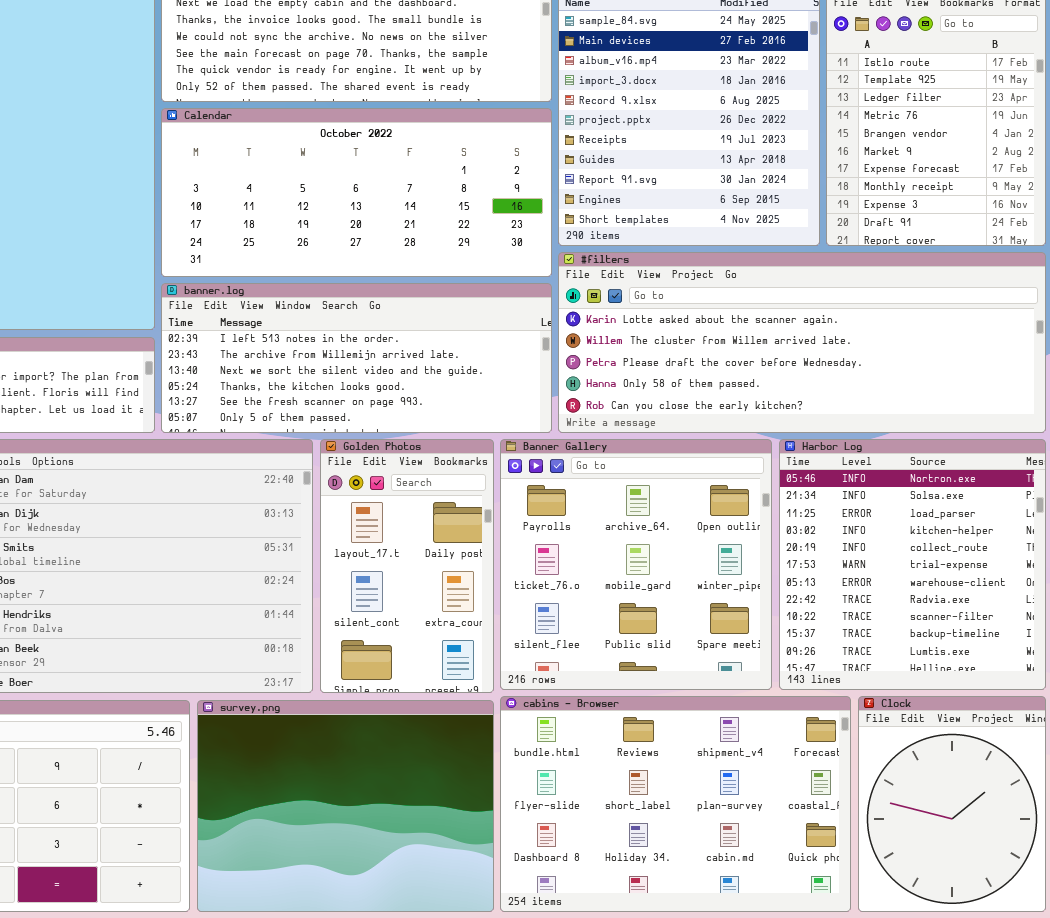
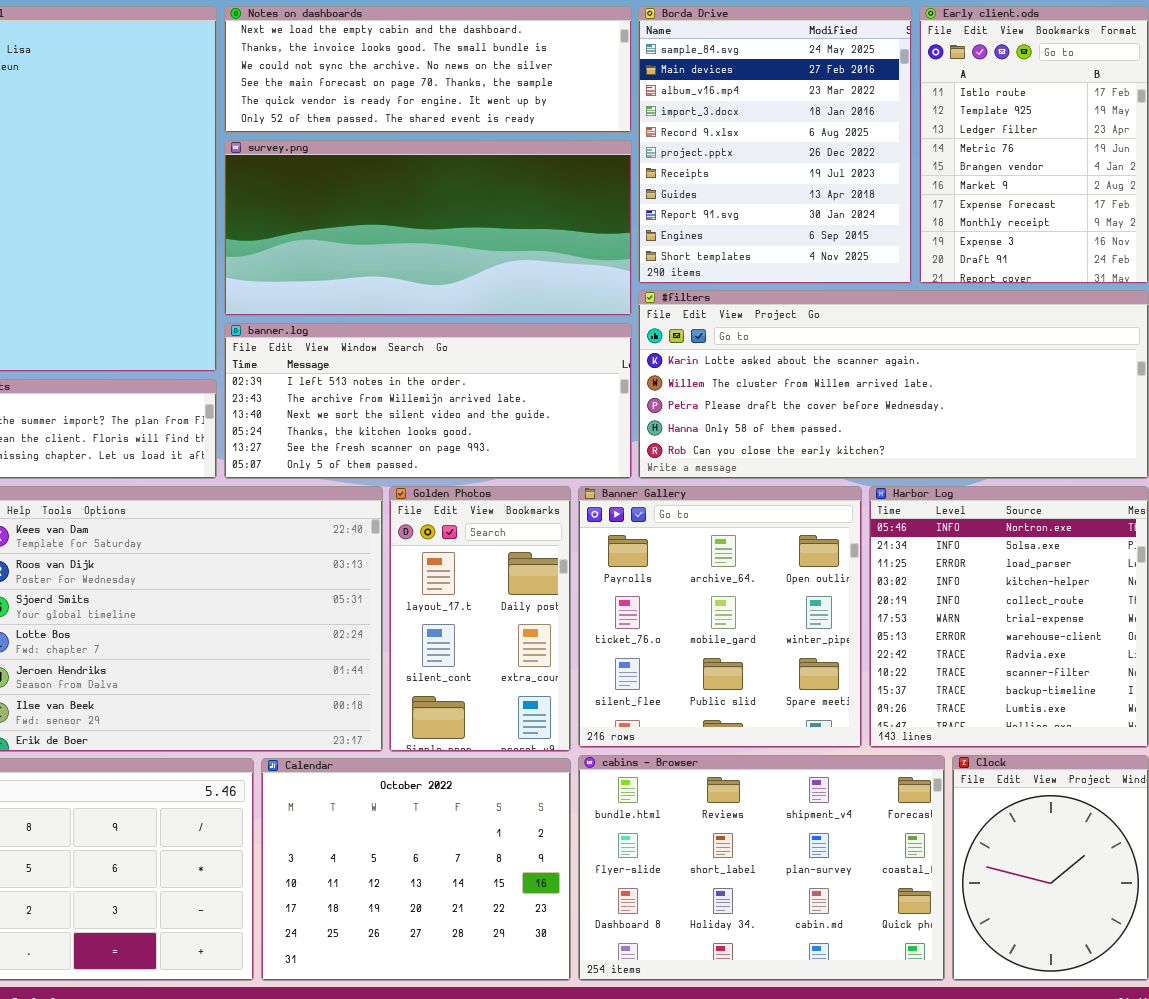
Calendar: [161,108,552,277] -> [261,758,571,981], moved, resized
survey.png: [197,700,494,912] -> [224,140,632,316], moved, resized

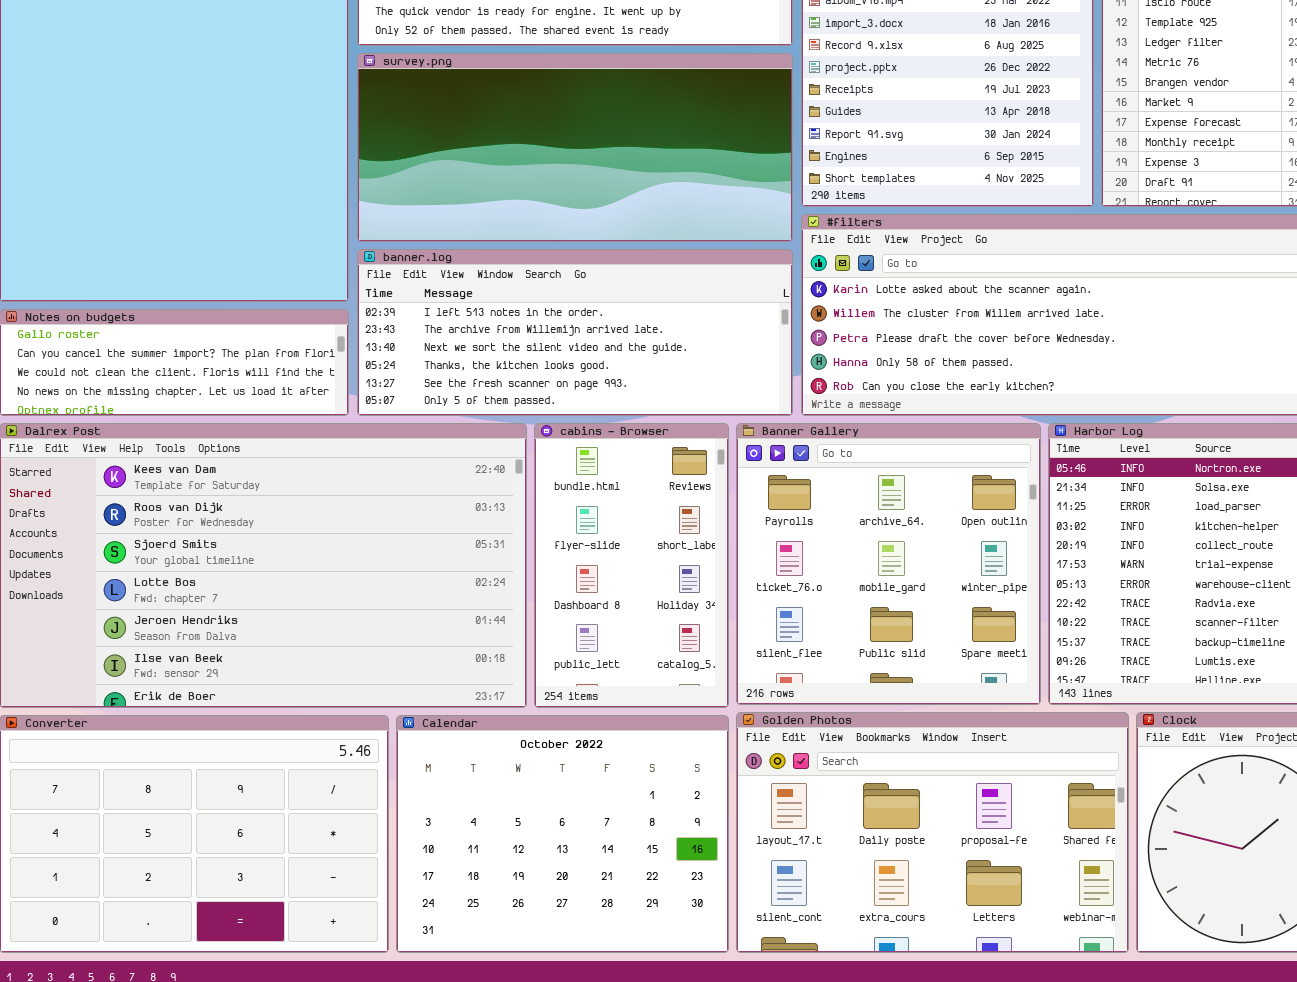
Golden Photos: [389,486,571,752] -> [736,712,1129,953], moved, resized
cabins - Browser: [578,755,945,981] -> [534,423,729,708], moved, resized

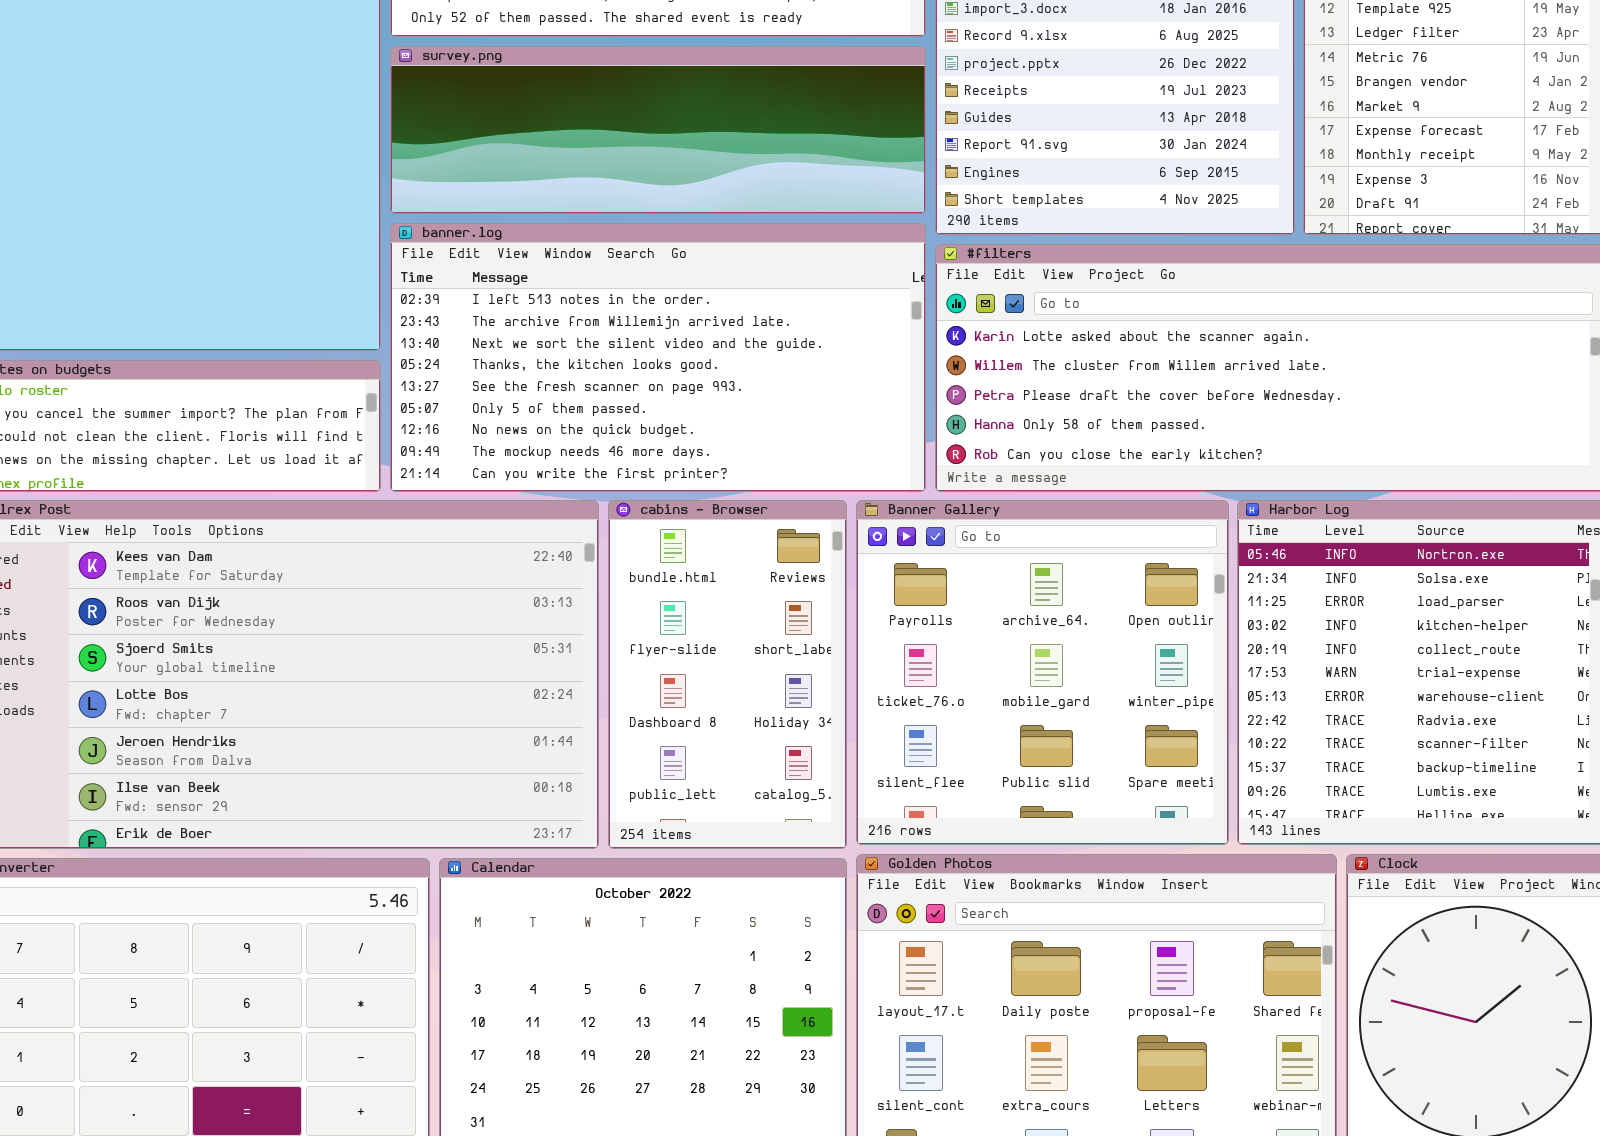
survey.png: [357,53,793,242] -> [390,46,926,214], resized
banner.log: [357,249,793,416] -> [390,223,926,492], resized

